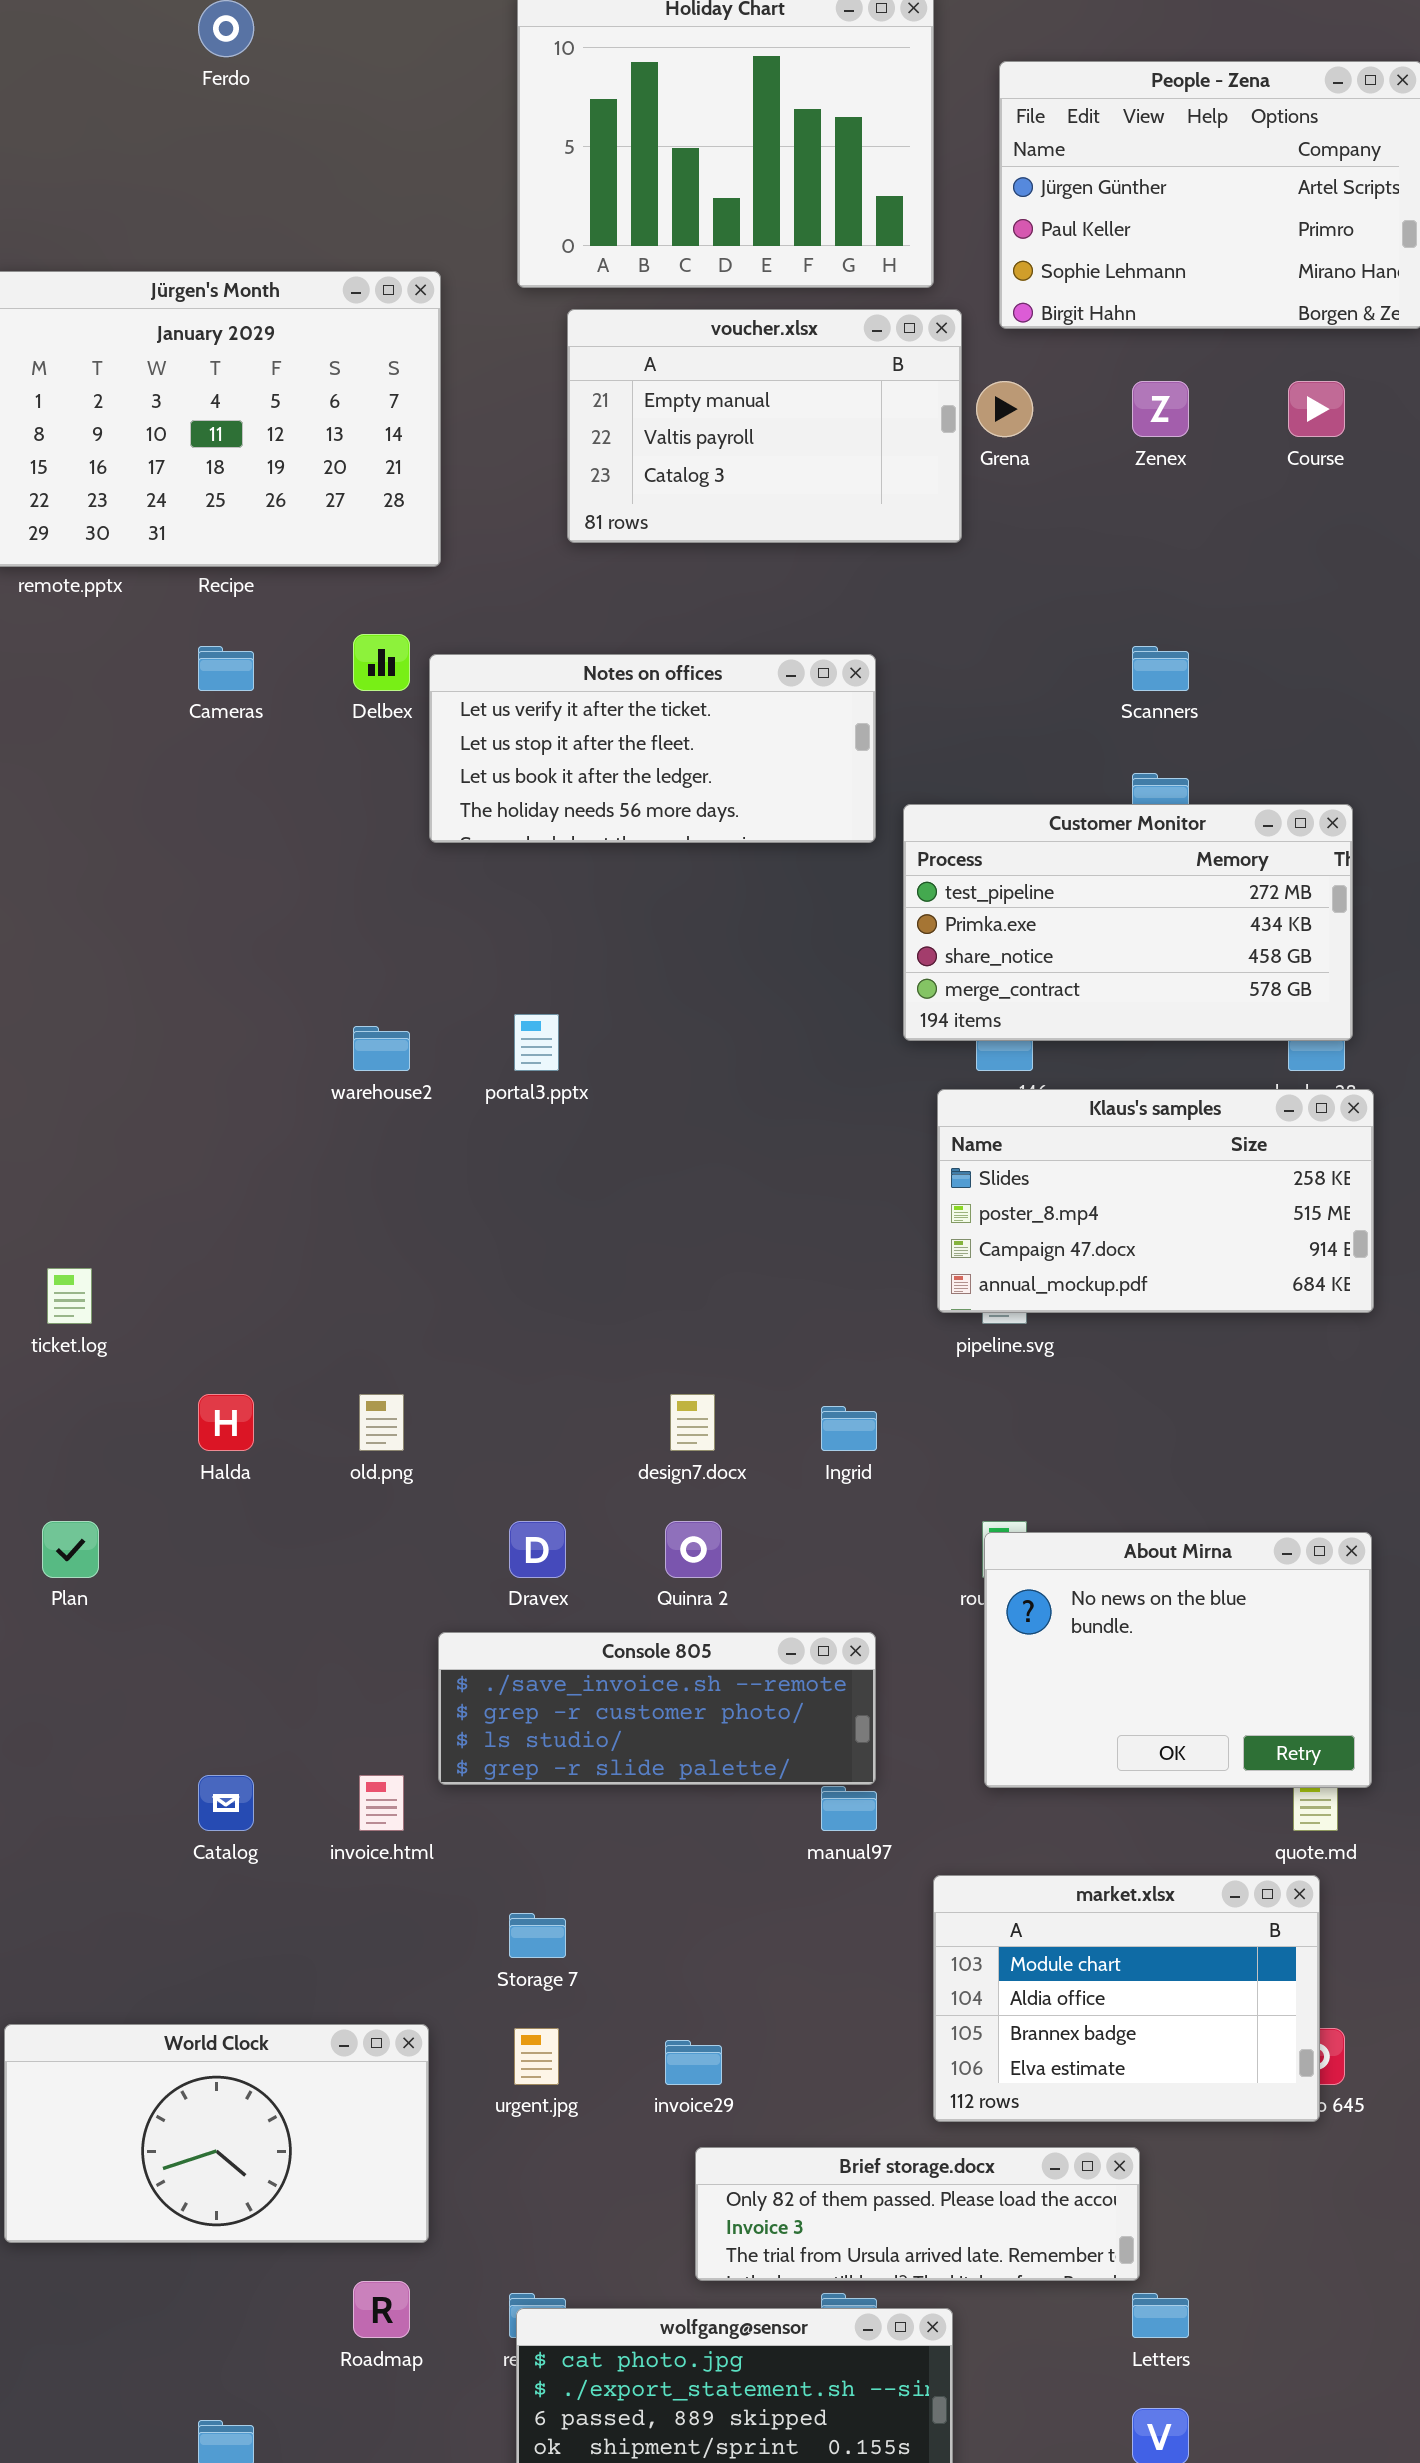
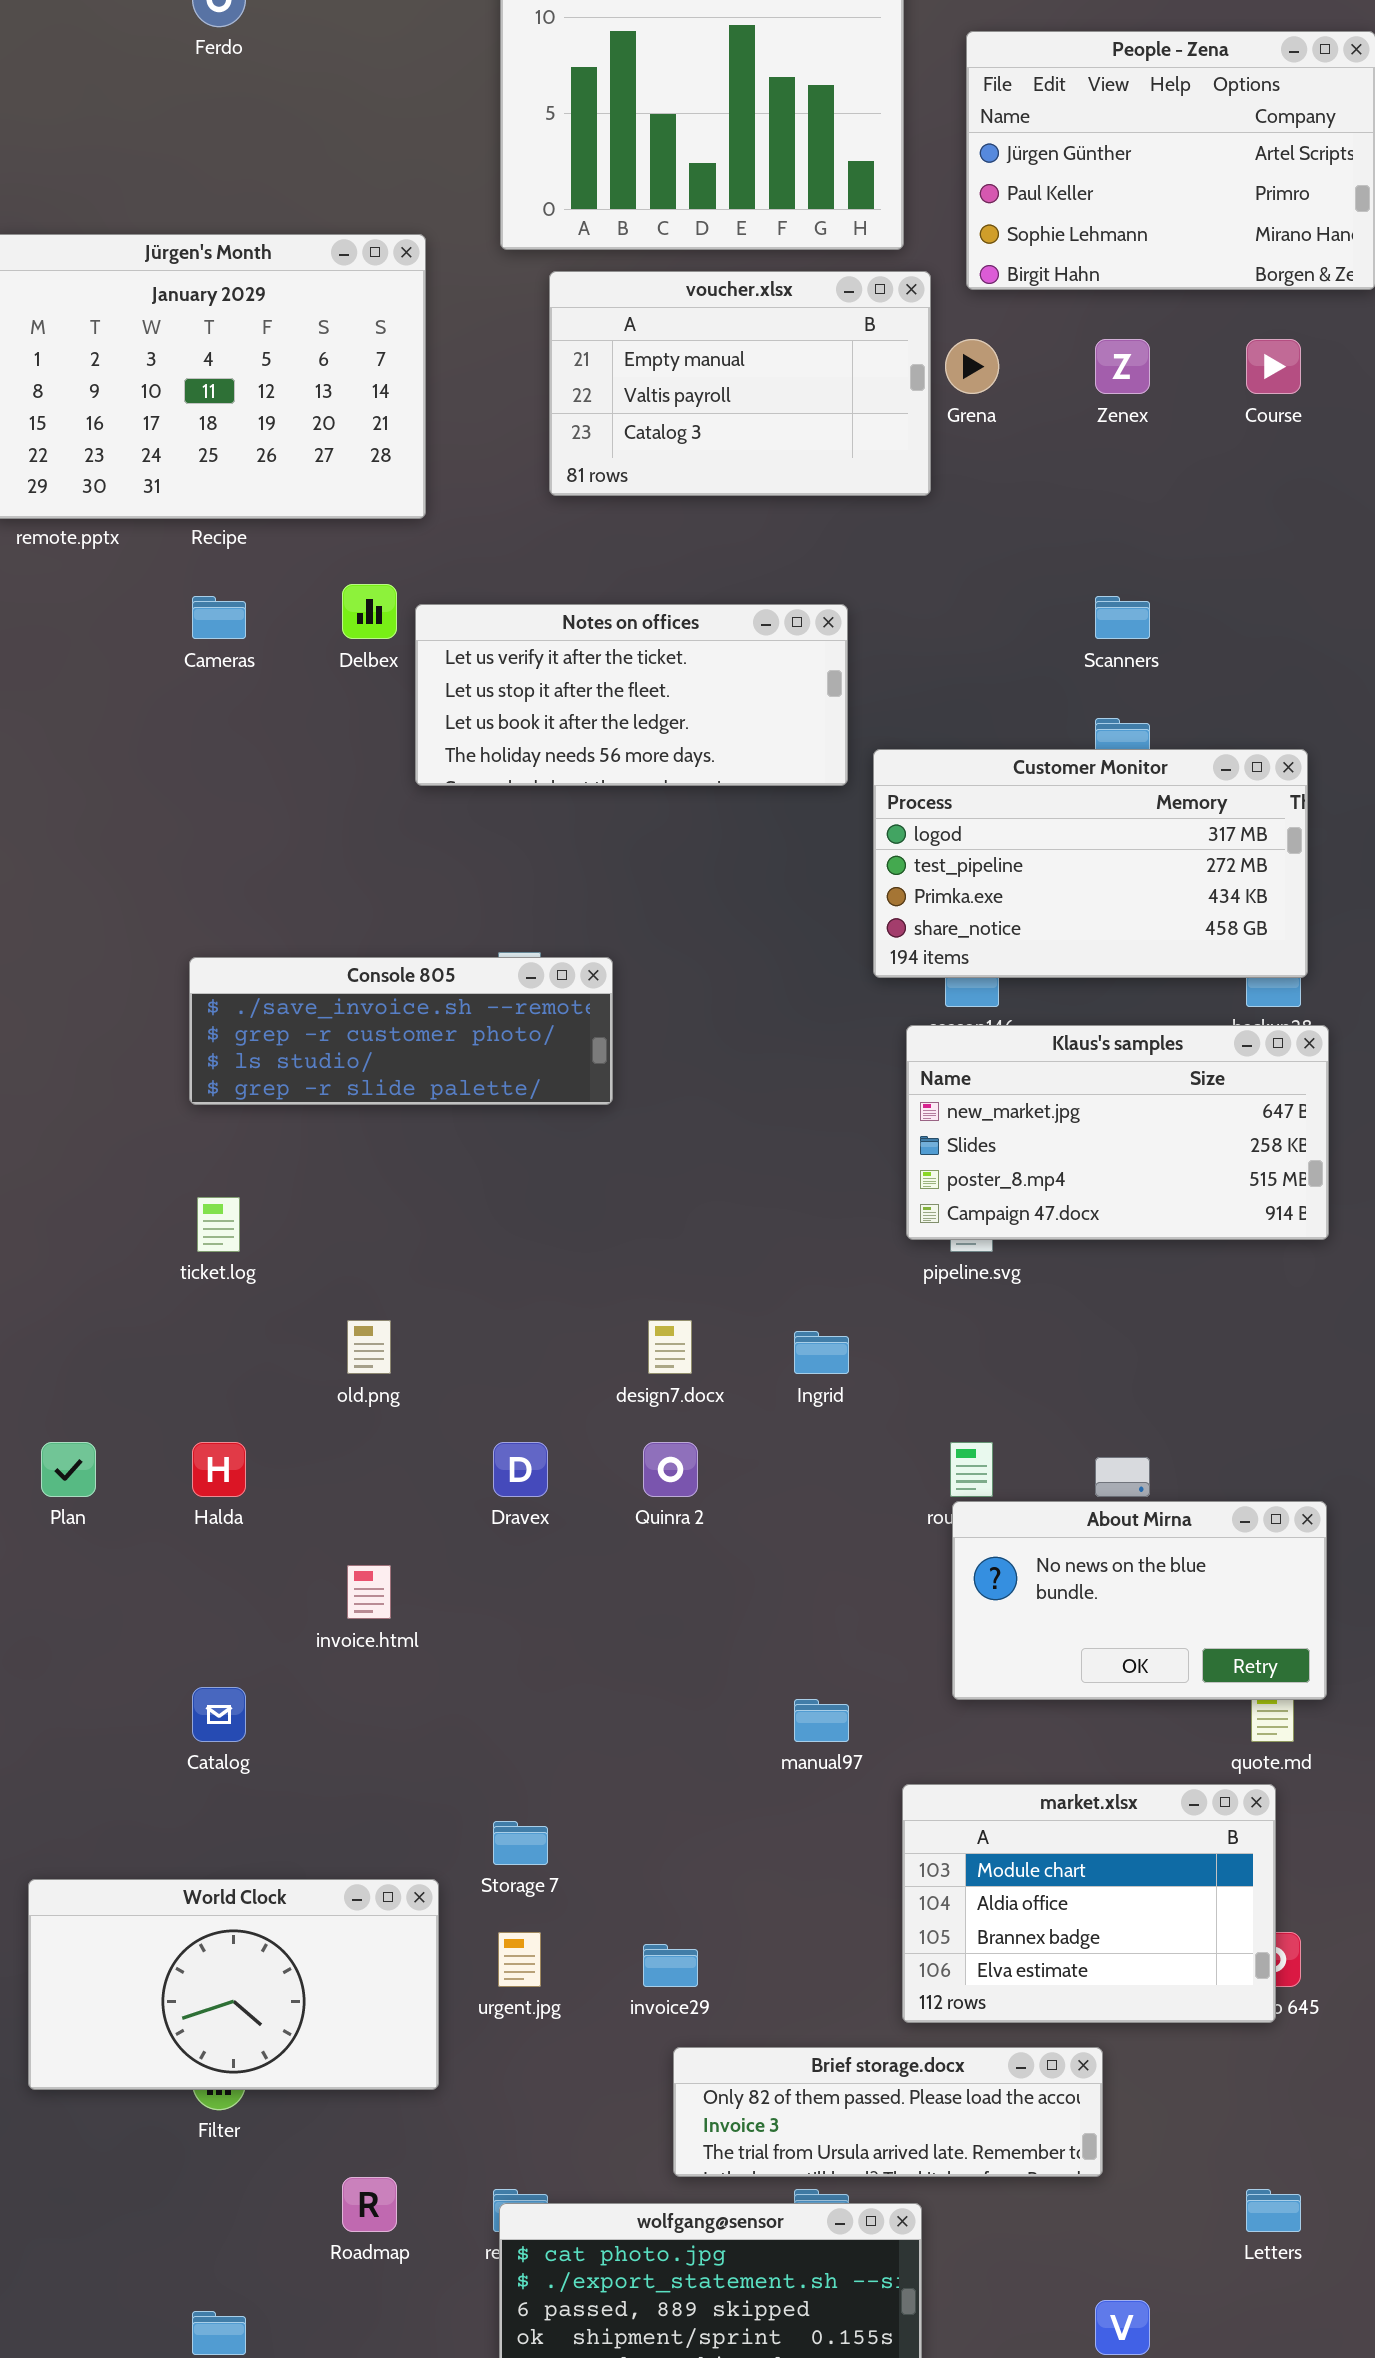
Customer Monitor: [903,804,1353,1041] -> [873,749,1308,978], scrolled up 1 row
Klaus's samples: [937,1089,1374,1313] -> [906,1025,1329,1240], scrolled up 1 row
ticket.log: [47,1268,92,1324] -> [197,1197,240,1252], moved
Halda: [198,1394,254,1451] -> [192,1442,246,1497], moved
About Mirna: [984,1532,1372,1788] -> [952,1501,1327,1700], resized
Console 805: [438,1632,876,1785] -> [189,957,613,1105], moved
invoice.html: [359,1775,404,1831] -> [347,1565,391,1619], moved
World Clock: [4,2024,429,2243] -> [28,1879,439,2090], moved
Letters: [1132,2293,1189,2338] -> [1246,2189,1301,2232], moved

